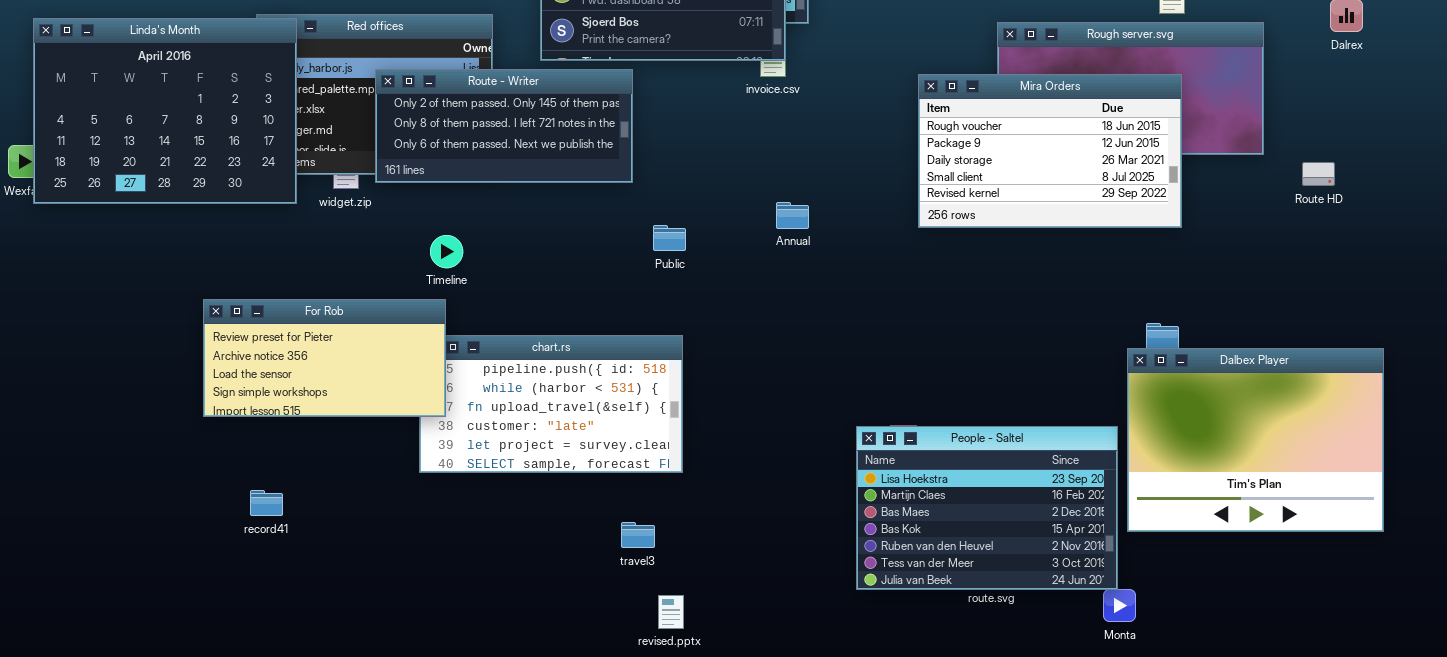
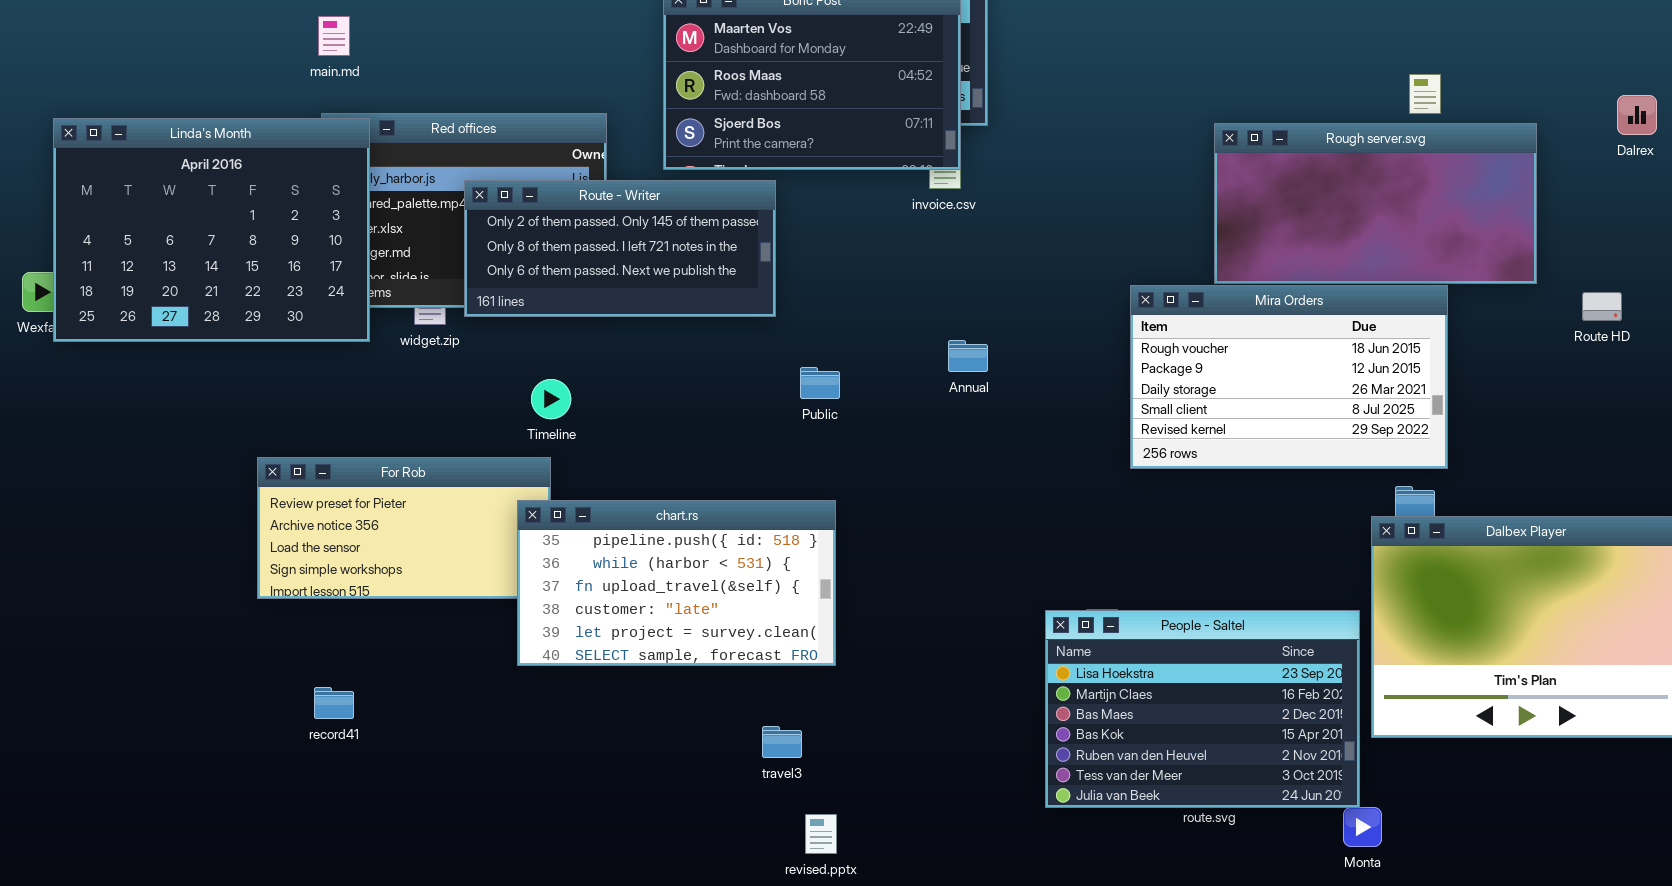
Mira Orders: [918,74,1182,228] -> [1130,285,1448,469], moved
chart.rs: [419,335,683,473] -> [517,500,836,666], raised

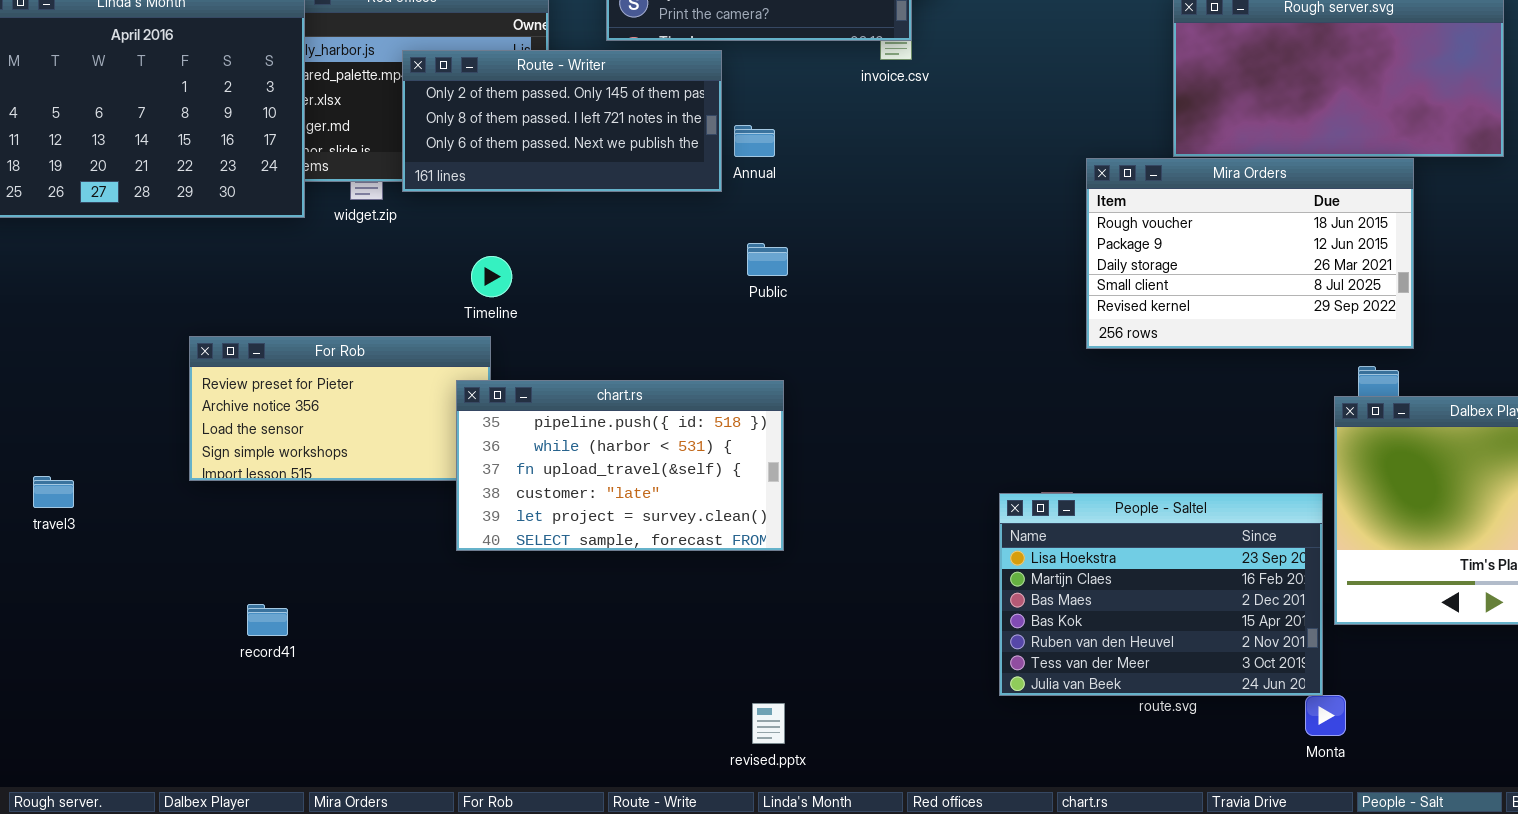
Annual: [948,340,988,372] -> [734,125,775,157], moved
record41: [314,687,354,719] -> [247,604,288,636], moved
travel3: [762,726,802,758] -> [33,476,74,508], moved

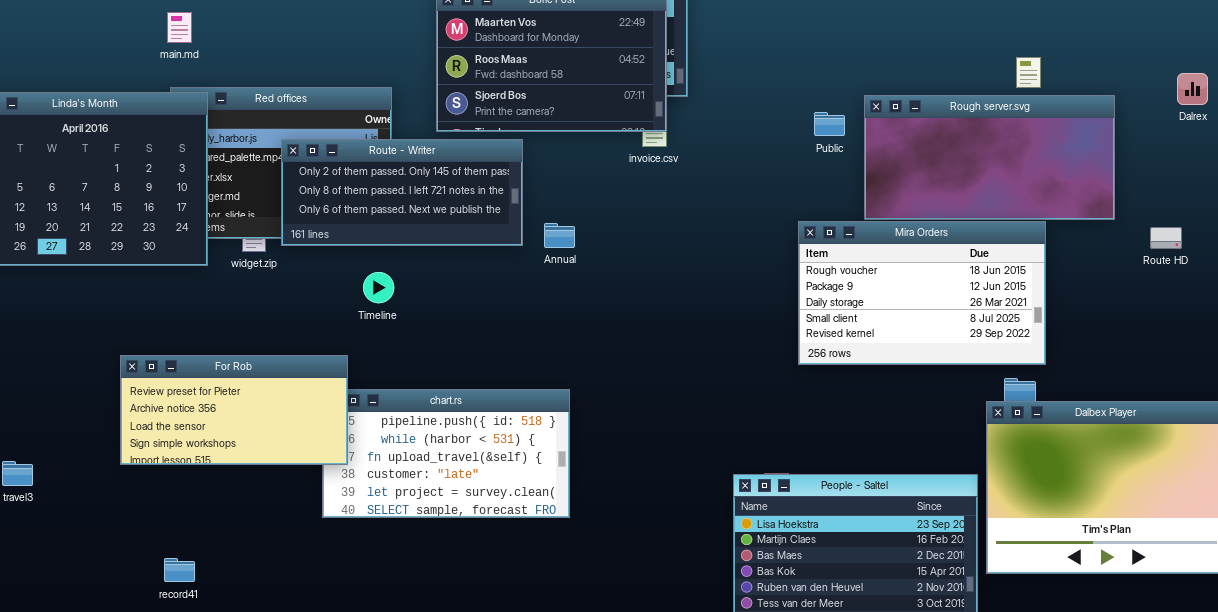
Annual: [734,125,775,157] -> [544,223,575,248], moved
Public: [747,243,788,276] -> [814,112,845,136], moved
Timeline: [471,256,512,297] -> [363,272,394,303], moved
For Rob: [189,336,491,481] -> [120,355,348,465], raised

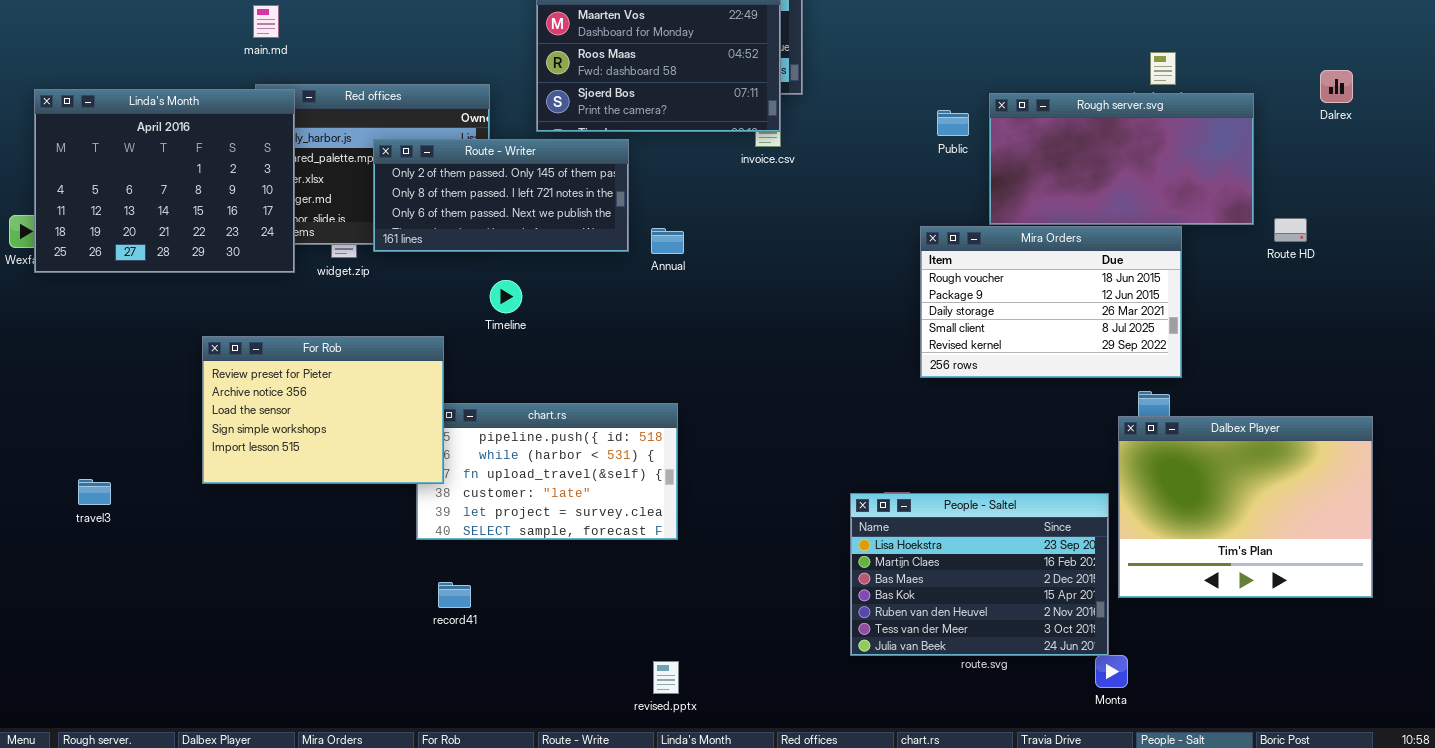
Route HD: [1150,227,1182,249] -> [1274,218,1307,242], moved
Timeline: [363,272,394,303] -> [490,280,522,313], moved
For Rob: [120,355,348,465] -> [202,336,444,484], resized
record41: [164,558,195,582] -> [438,582,471,608], moved

